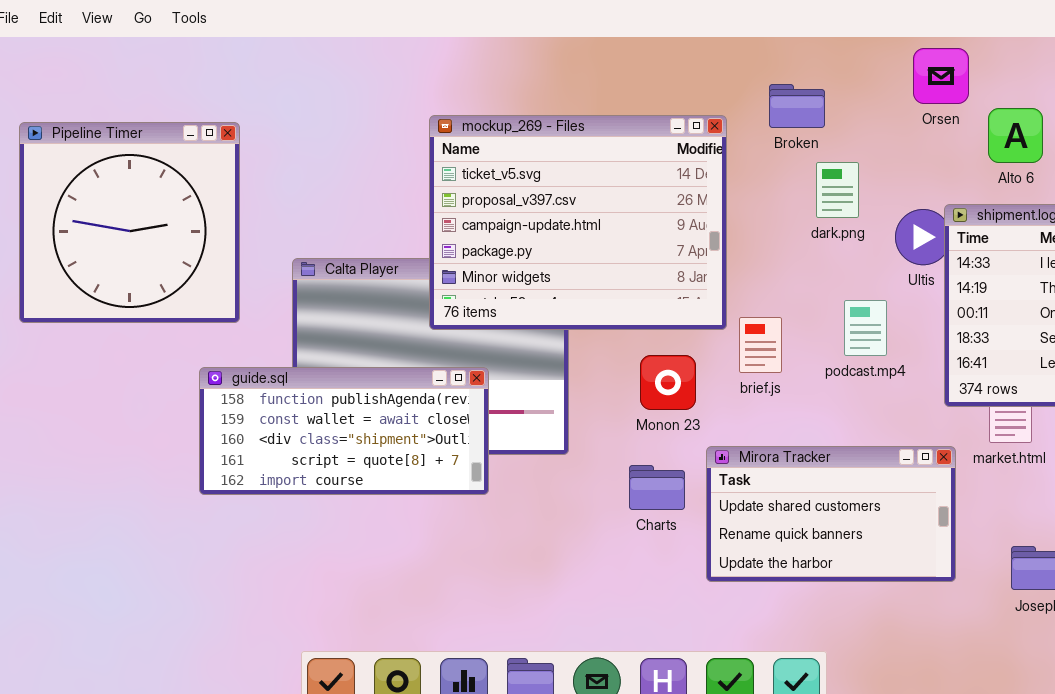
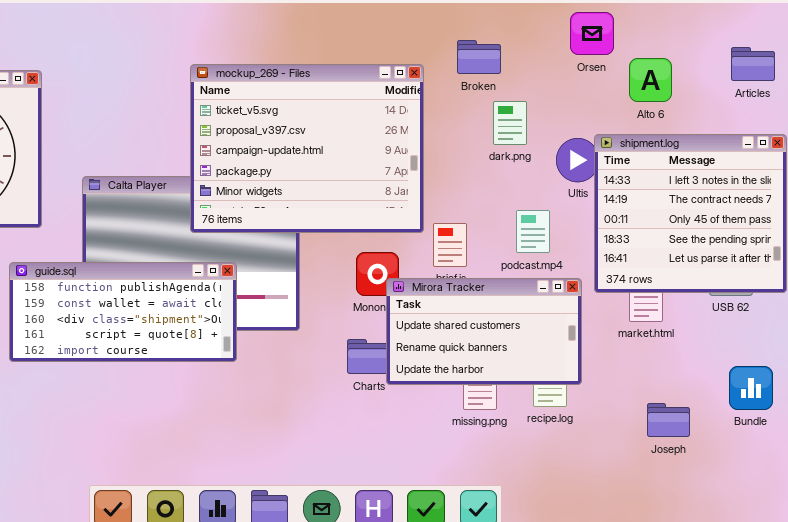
Mirora Tracker: [706,446,956,582] -> [386,278,582,385], moved

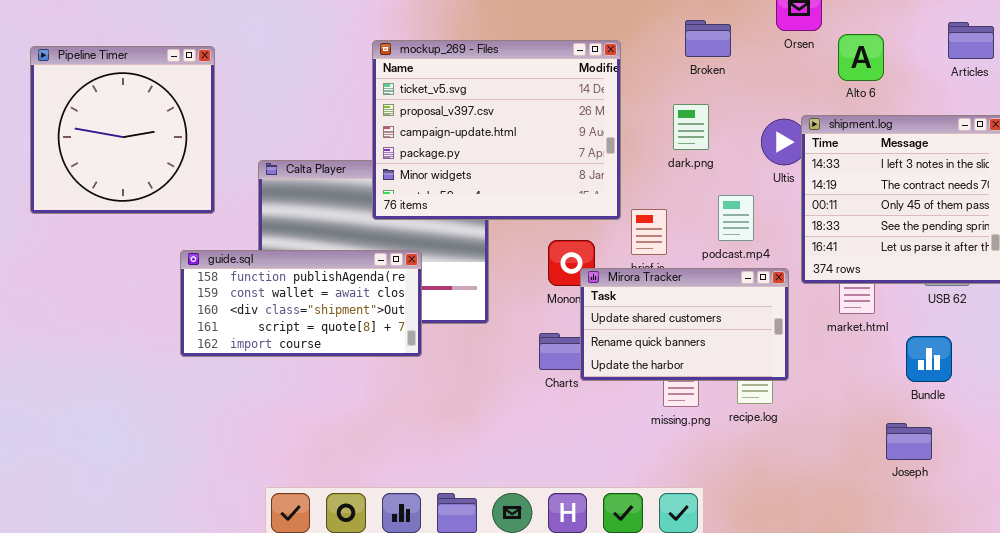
Broken: [457,40,501,74] -> [685,20,731,57], moved
dark.png: [493,101,527,145] -> [673,104,709,150], moved
Bundle: [729,366,773,410] -> [906,336,952,382], moved
Joseph: [647,403,690,437] -> [886,423,932,460], moved

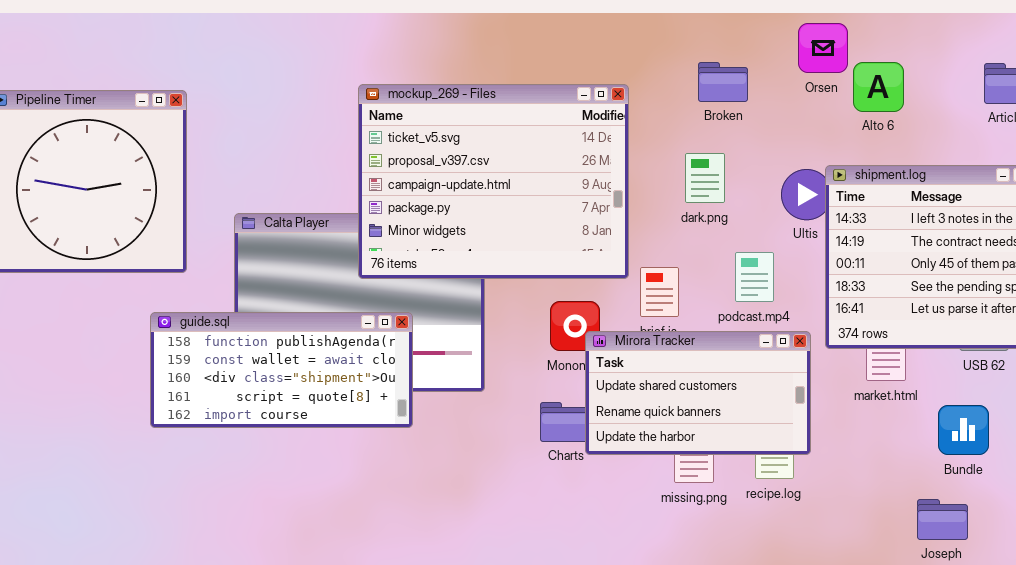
Alto 6: [838,34,884,81] -> [853,62,904,112], moved

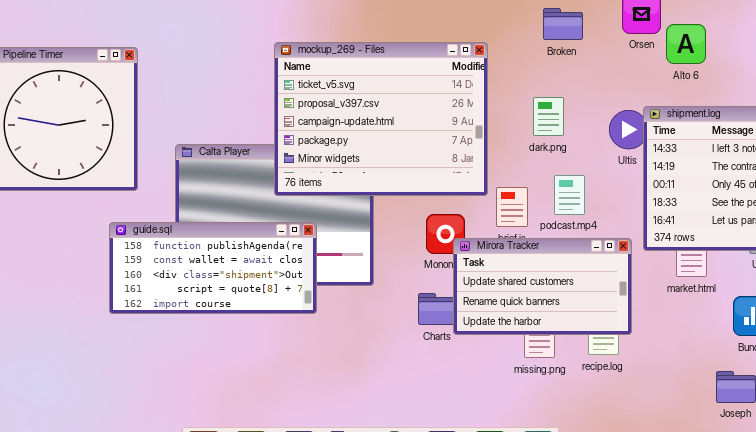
Broken: [698,62,748,102] -> [543,8,583,40], moved
podcast.mp4: [735,252,774,302] -> [554,175,585,215], moved

